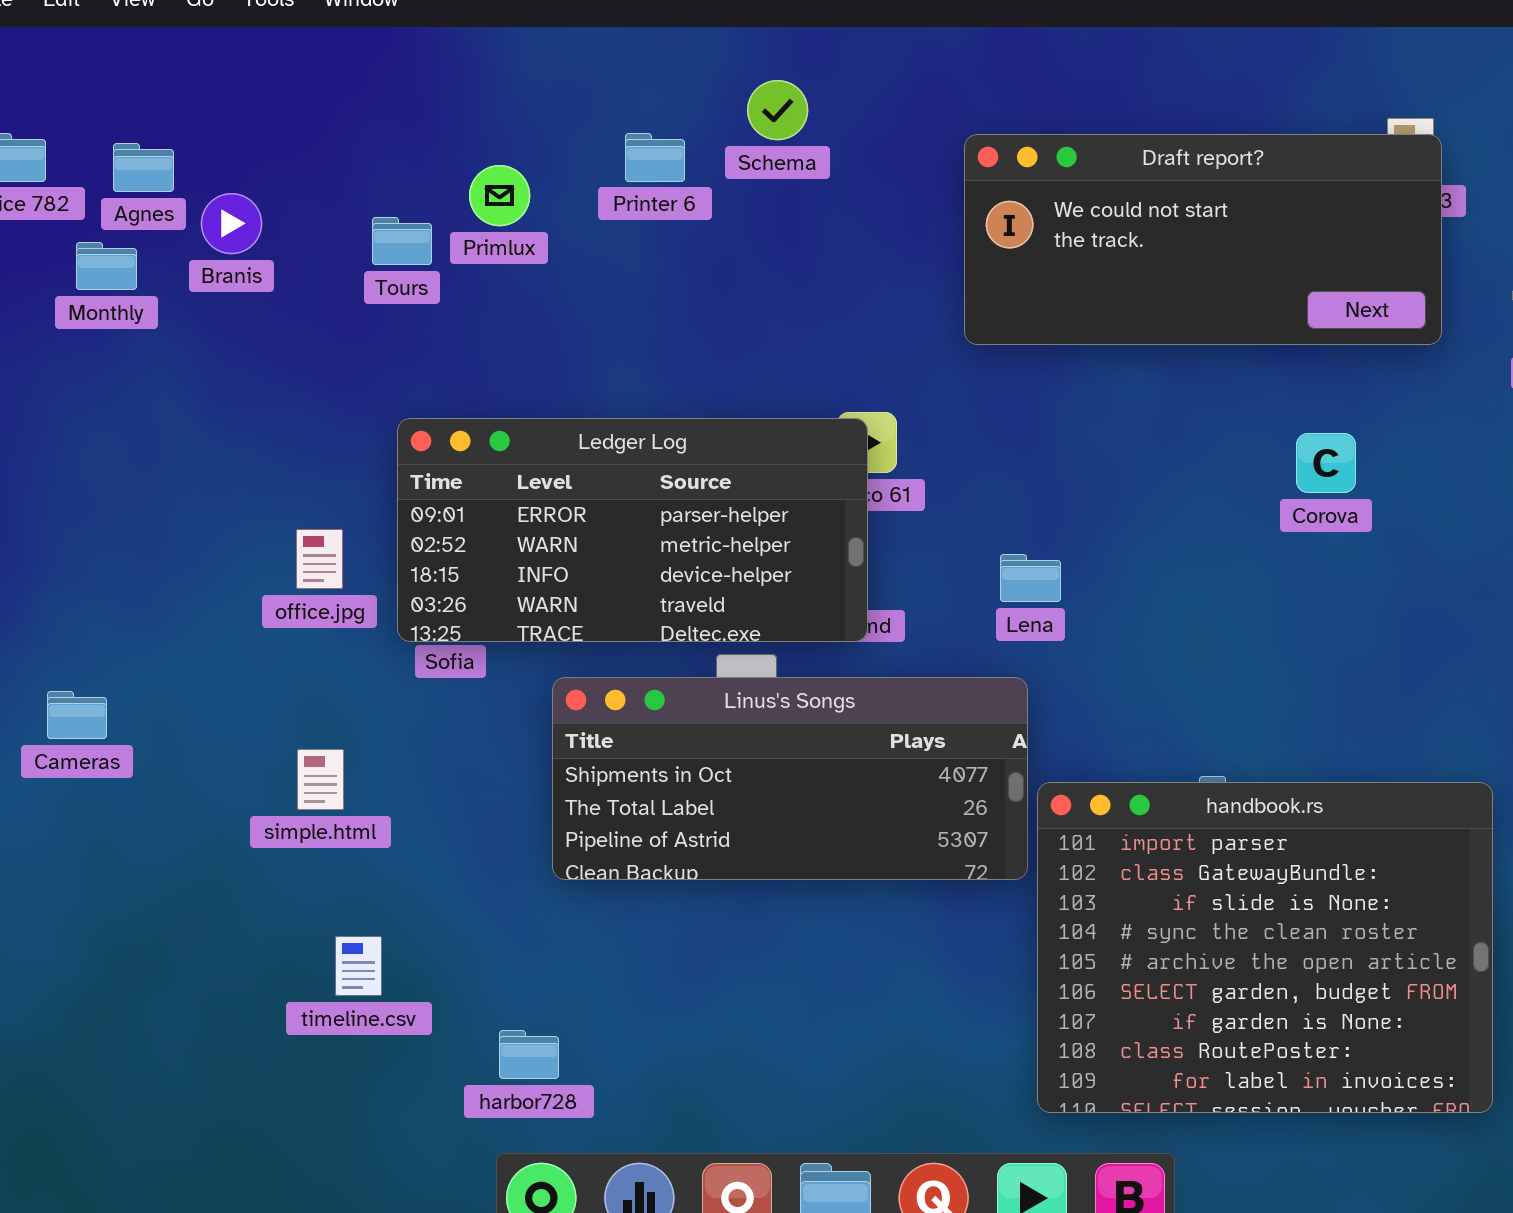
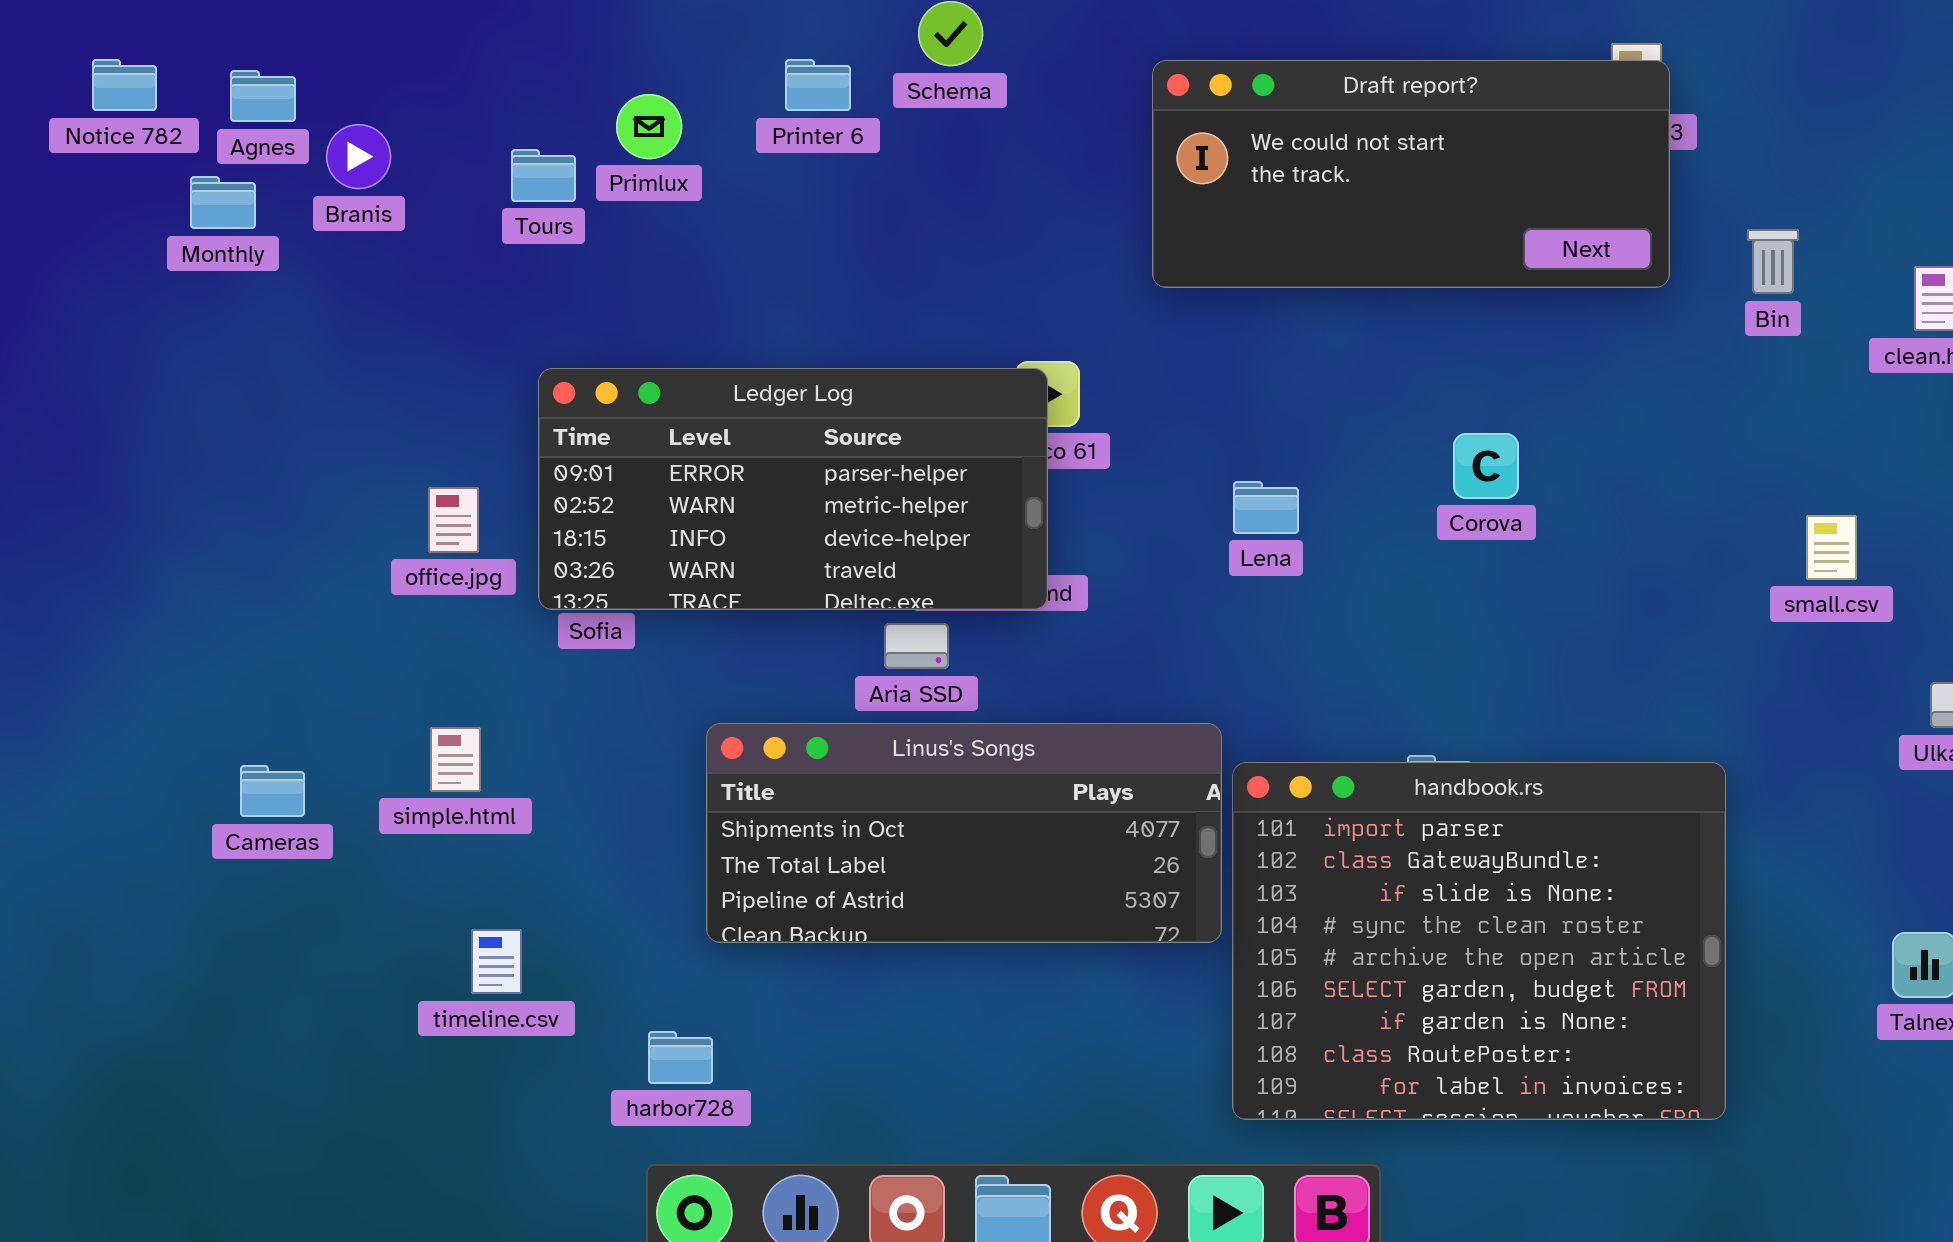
Corova: [1296,433,1356,493] -> [1453,433,1519,499], moved
Lena: [1000,554,1061,602] -> [1233,481,1299,534], moved
Linus's Songs: [552,677,1028,880] -> [706,723,1222,943], moved
Cameras: [47,691,107,739] -> [240,765,305,817], moved

